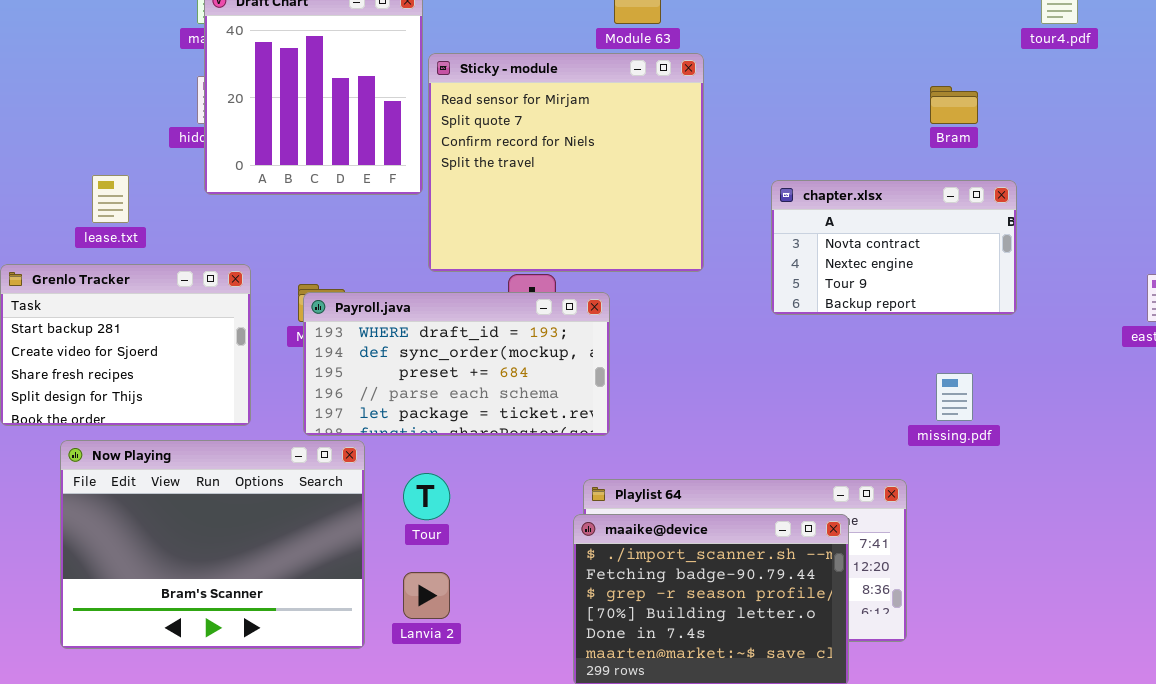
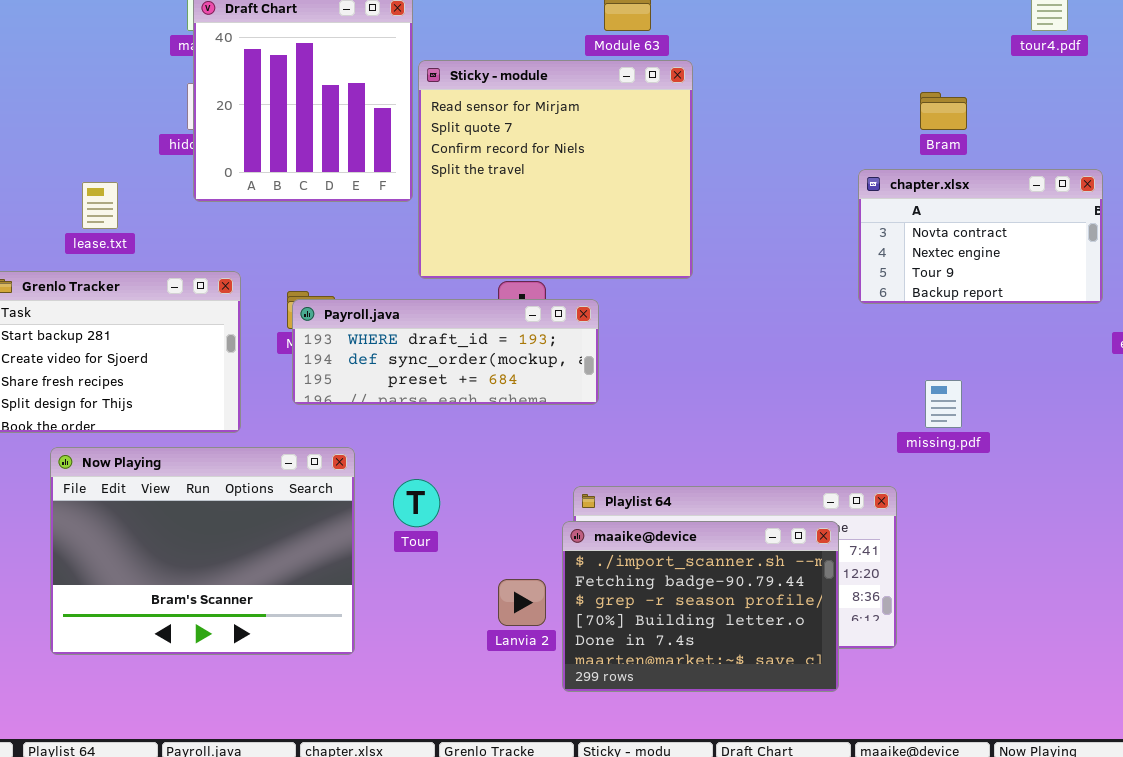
chapter.xlsx: [771,180,1017,315] -> [858,169,1103,304], moved
Payroll.java: [303,292,610,436] -> [292,299,599,405], resized
Lanvia 2: [403,572,450,619] -> [498,579,546,626], moved

